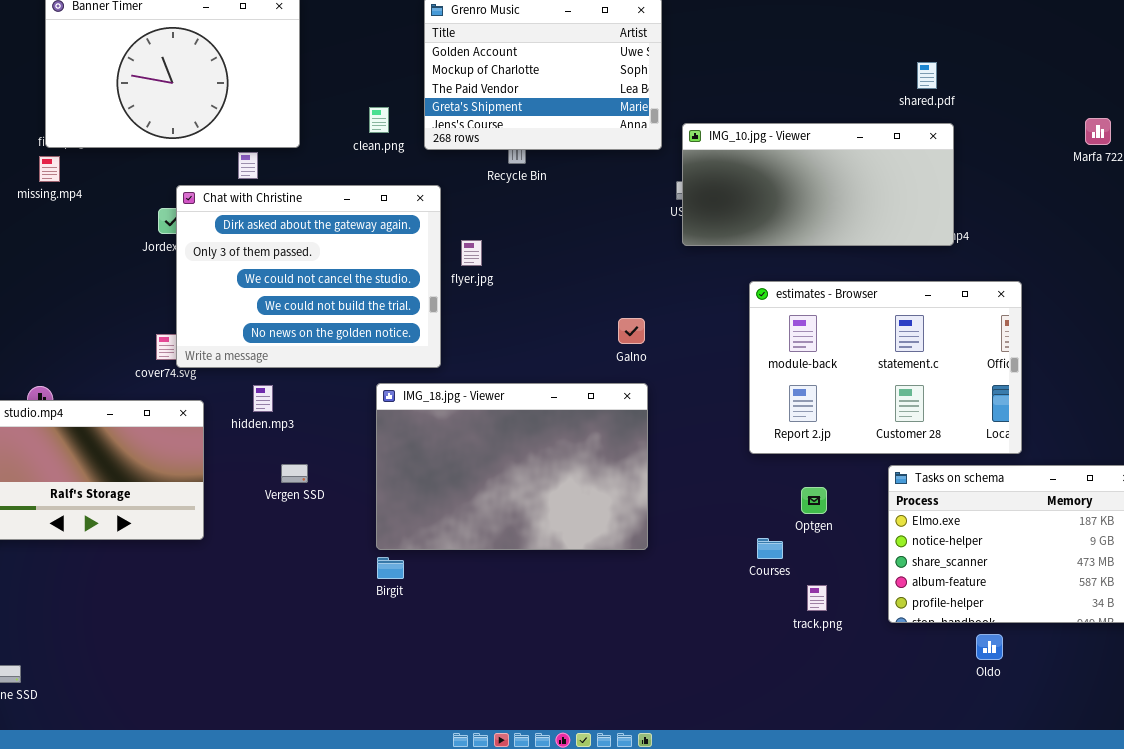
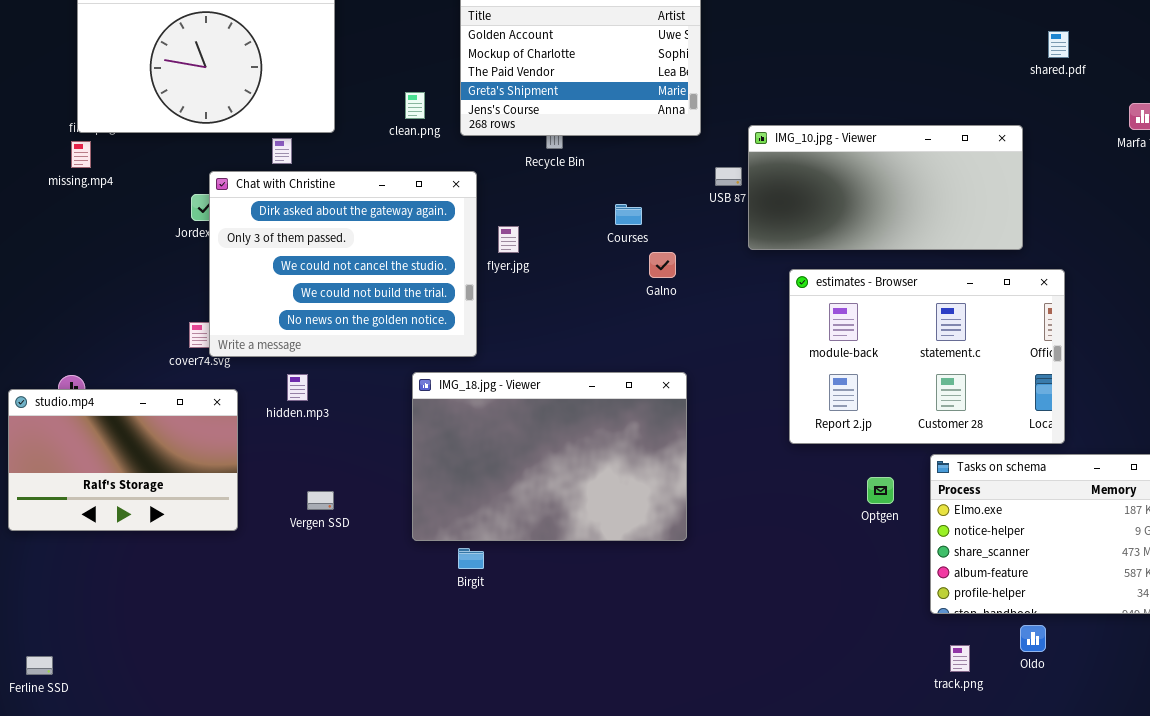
shared.pdf: [917,62,937,89] -> [1048,31,1069,58], moved
IMG_10.jpg - Viewer: [682,123,954,246] -> [748,125,1023,250], moved
Galno: [618,318,645,344] -> [649,252,676,278], moved
Vergen SSD: [281,464,308,483] -> [307,491,334,510], moved
Optgen: [801,487,827,514] -> [867,477,894,504], moved
Courses: [757,538,783,559] -> [615,204,642,225], moved
Birgit: [377,557,404,579] -> [458,548,484,569], moved
track.png: [807,585,827,611] -> [950,645,970,672], moved

